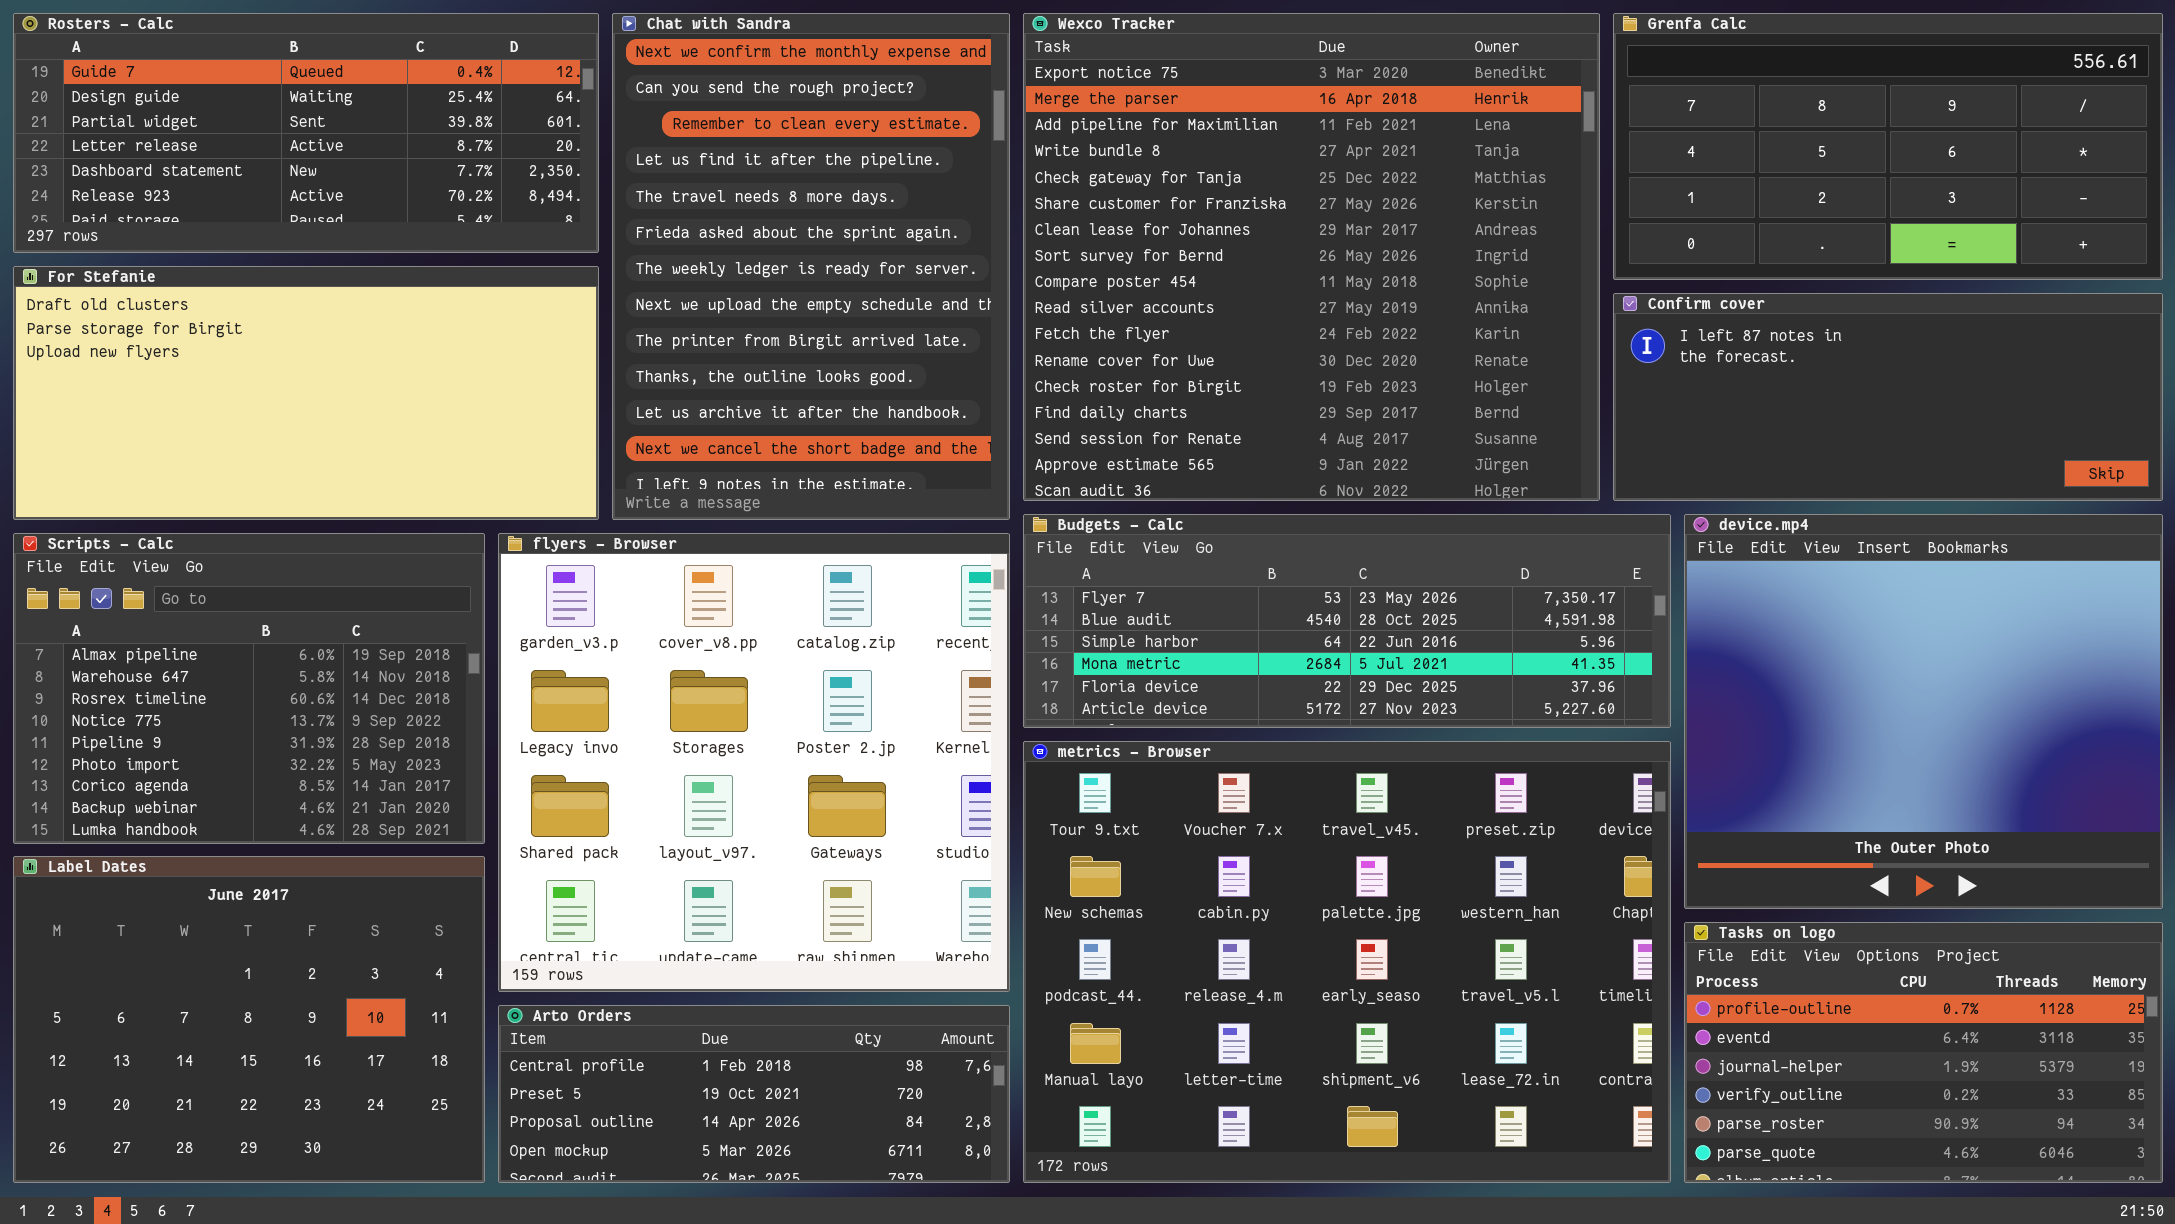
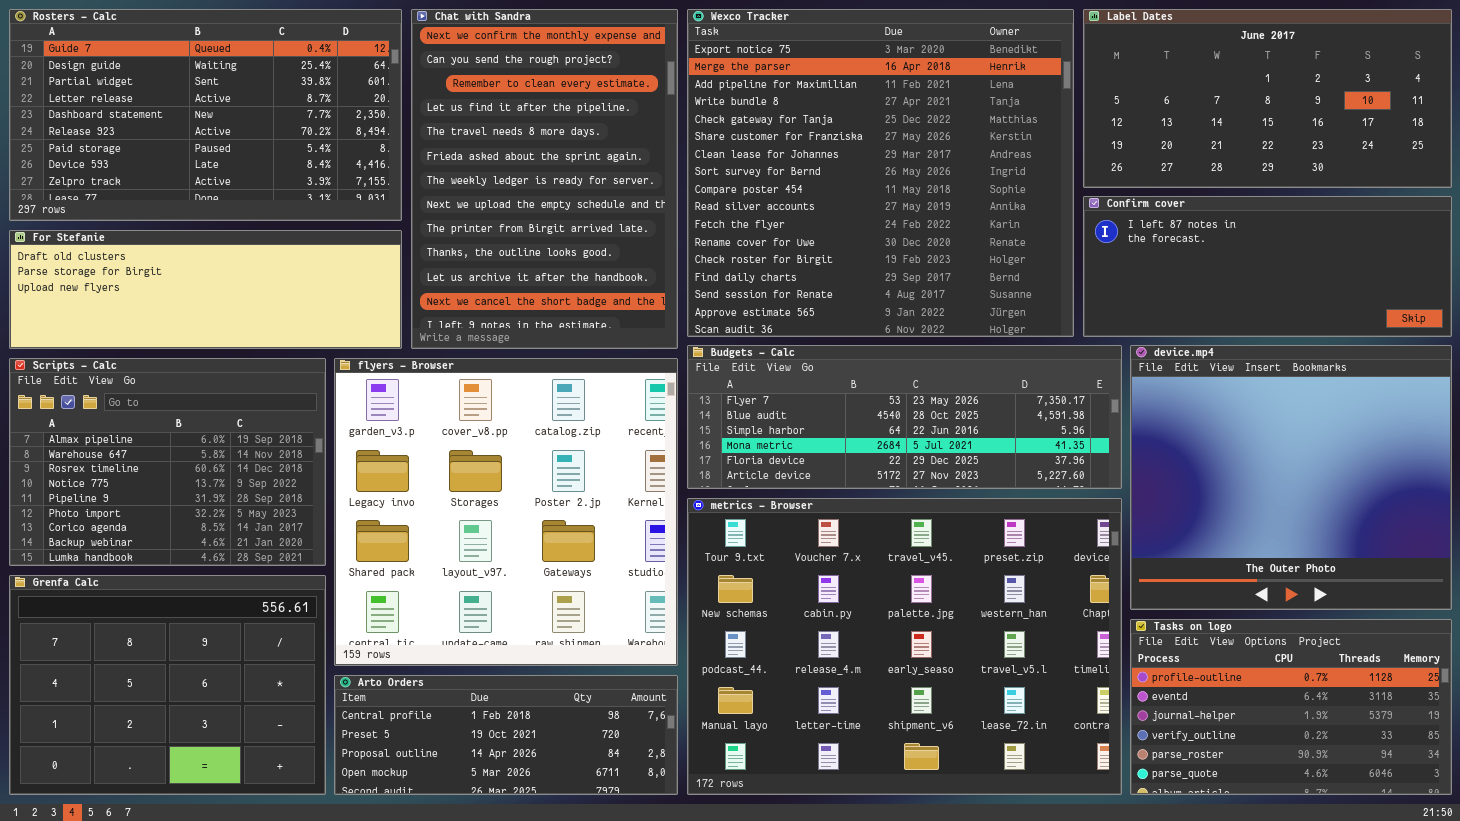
Rosters - Calc: [13,13,599,253] -> [9,9,402,221], resized
Grenfa Calc: [1613,13,2163,280] -> [9,575,326,795], moved, resized
For Stefanie: [13,266,599,520] -> [9,230,402,349], resized
Label Dates: [13,856,485,1183] -> [1083,9,1452,188], moved, resized

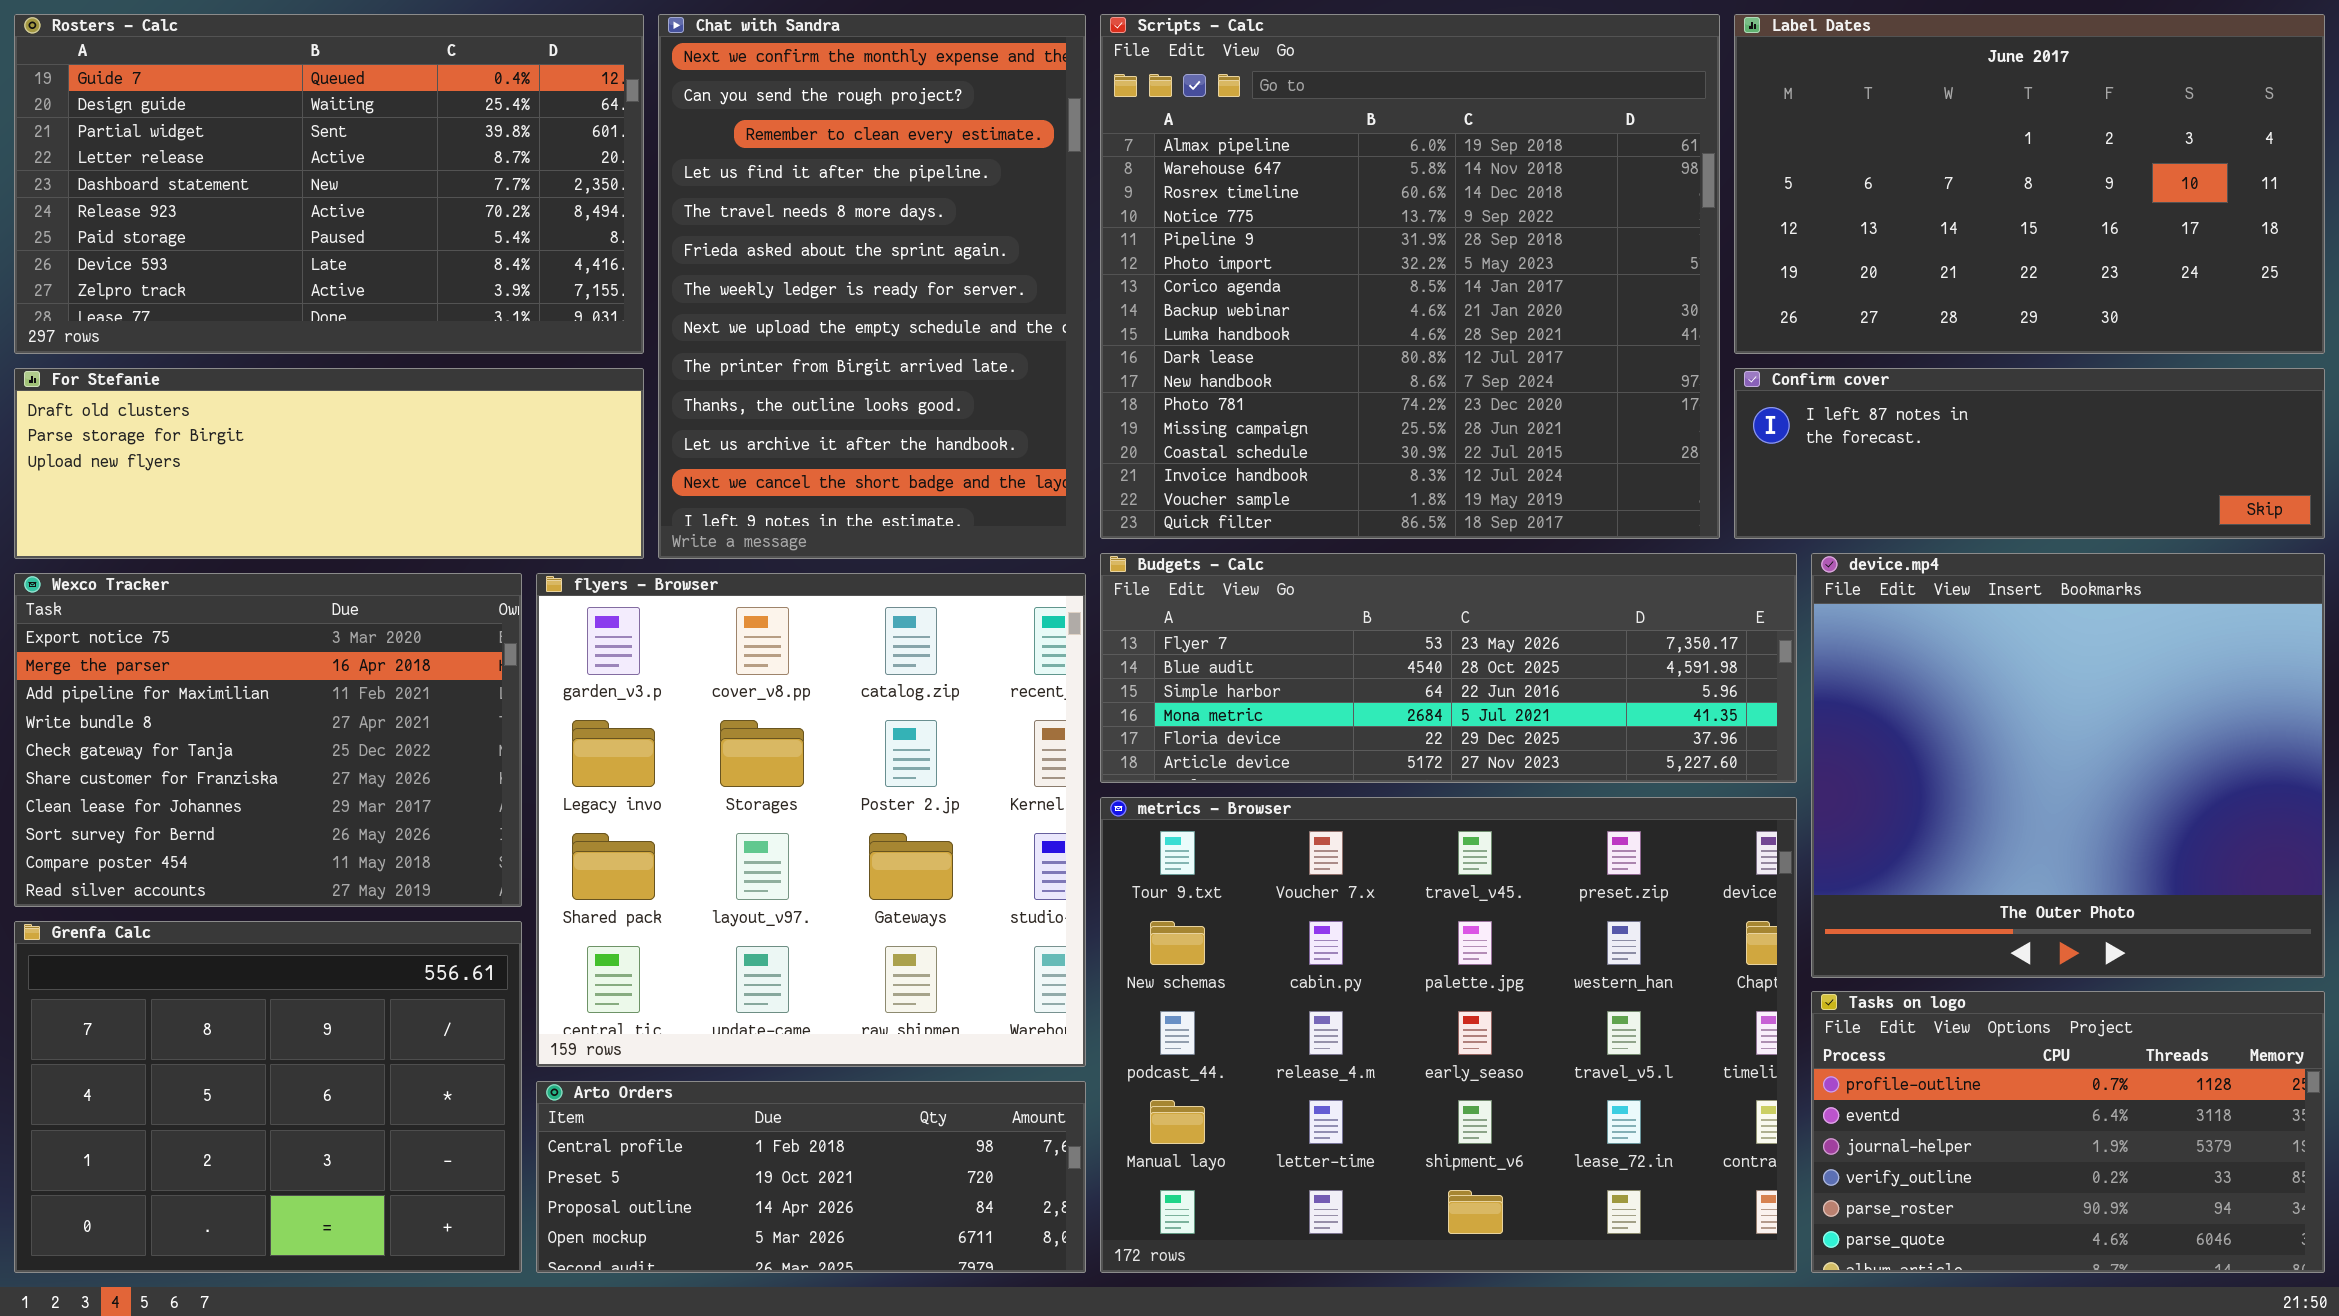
Wexco Tracker: [687,9,1074,337] -> [14,573,522,907], moved, resized
Label Dates: [1083,9,1452,188] -> [1734,14,2325,354], resized
Confirm cover: [1083,196,1452,337] -> [1734,368,2325,539], resized
Scripts - Calc: [9,358,326,566] -> [1100,14,1720,539], moved, resized

